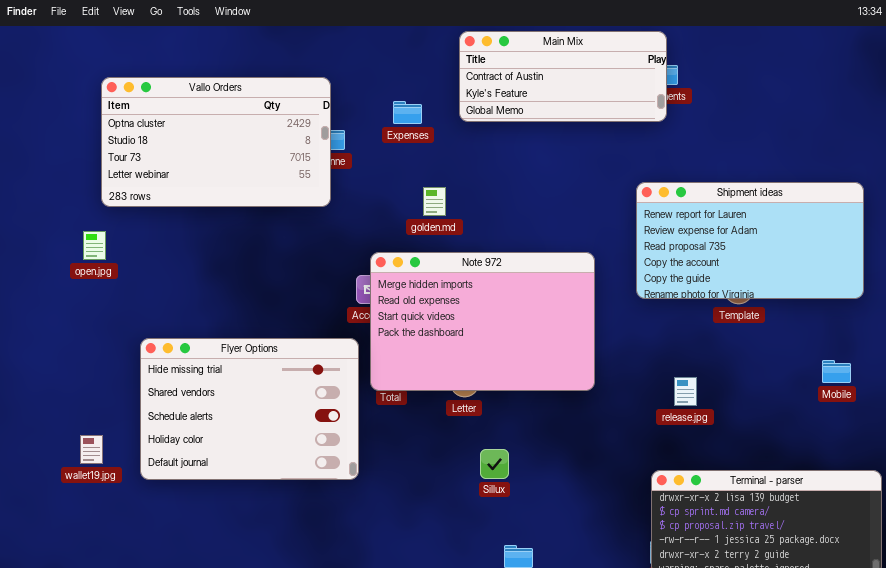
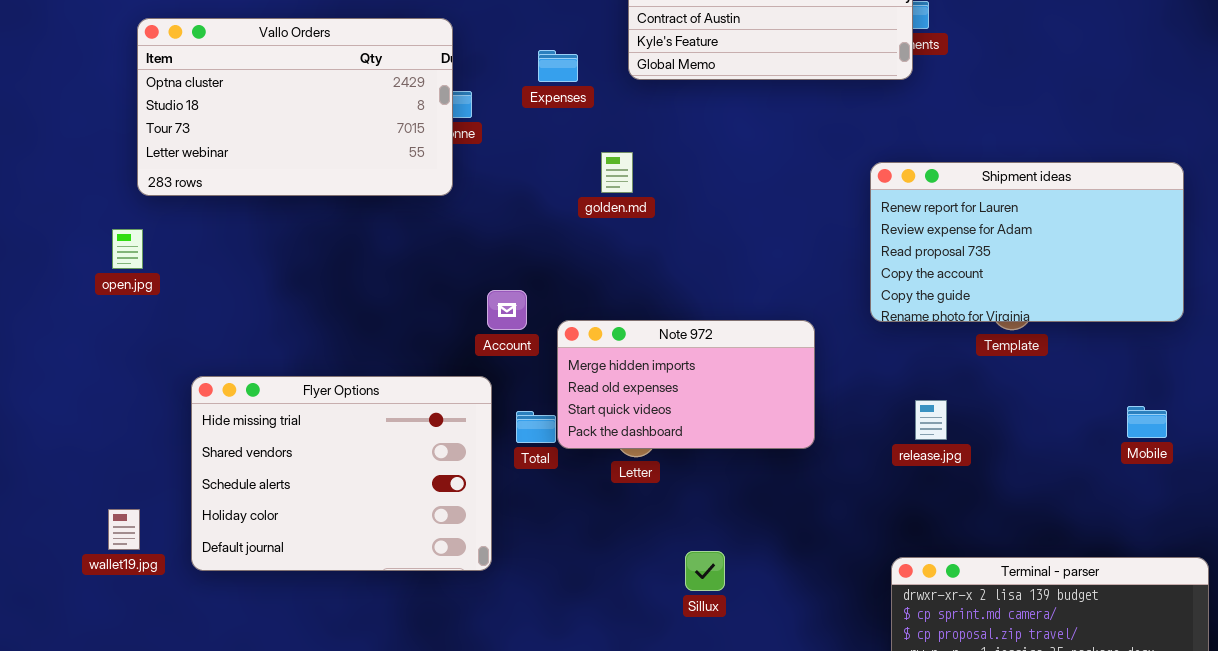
golden.md: [423,187,446,216] -> [601,152,633,193], moved
Note 972: [370,252,595,391] -> [557,320,815,449], resized
release.jpg: [674,377,697,406] -> [915,400,947,440], moved
Sillux: [480,449,509,479] -> [685,551,725,591], moved

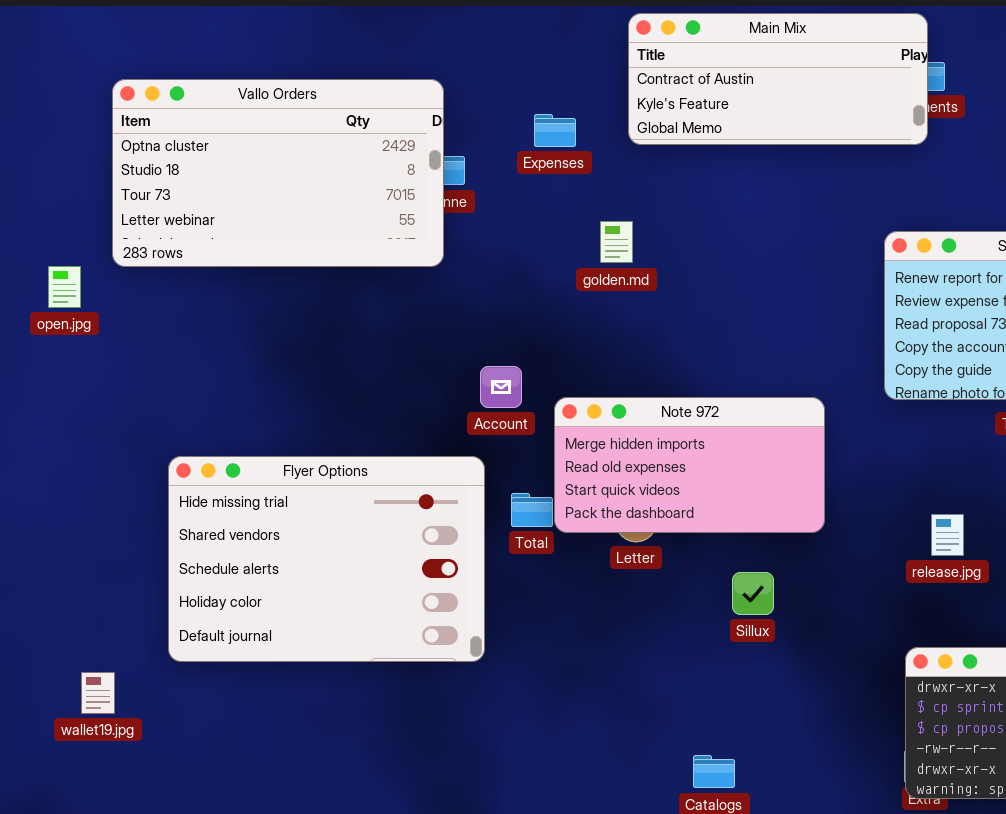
open.jpg: [112,229,143,269] -> [48,266,81,308], moved
release.jpg: [915,400,947,440] -> [931,514,964,556], moved
wallet19.jpg: [108,509,140,550] -> [81,672,115,714], moved
Sillux: [685,551,725,591] -> [732,572,774,615], moved

